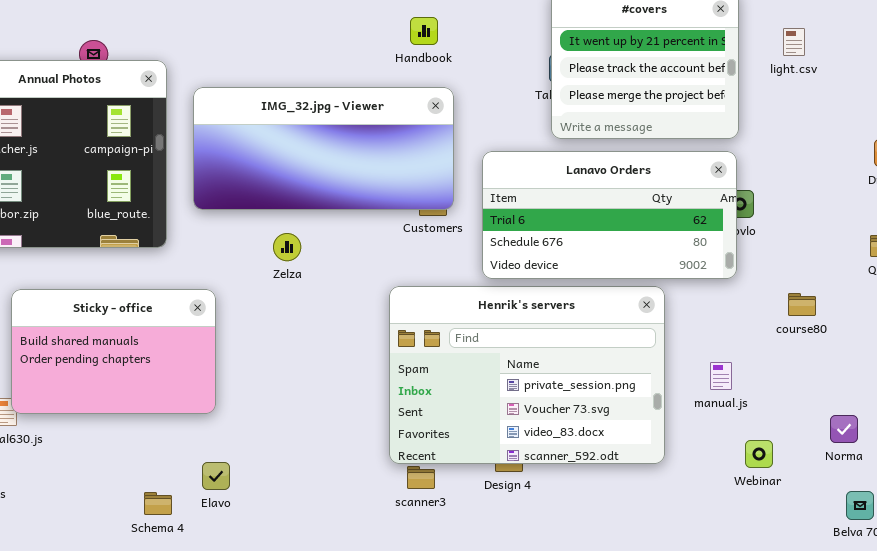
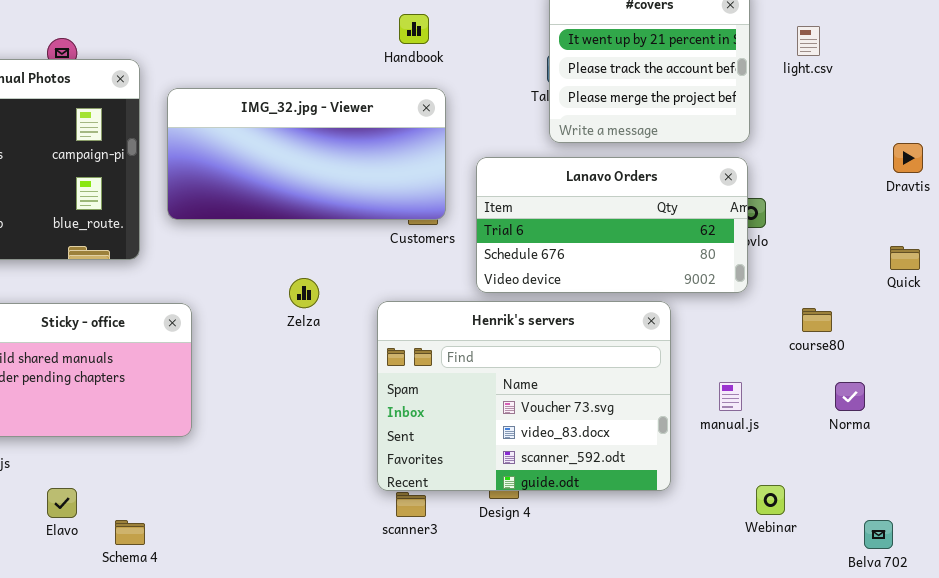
Zelza: [273,233,301,261] -> [289,278,319,308], moved
Henrik's servers: [389,286,665,464] -> [377,301,671,491], scrolled down 1 row
Norma: [830,415,858,443] -> [835,382,865,411], moved
Webinar: [745,440,773,468] -> [756,485,785,515], moved
Elavo: [202,462,230,490] -> [47,488,77,518], moved

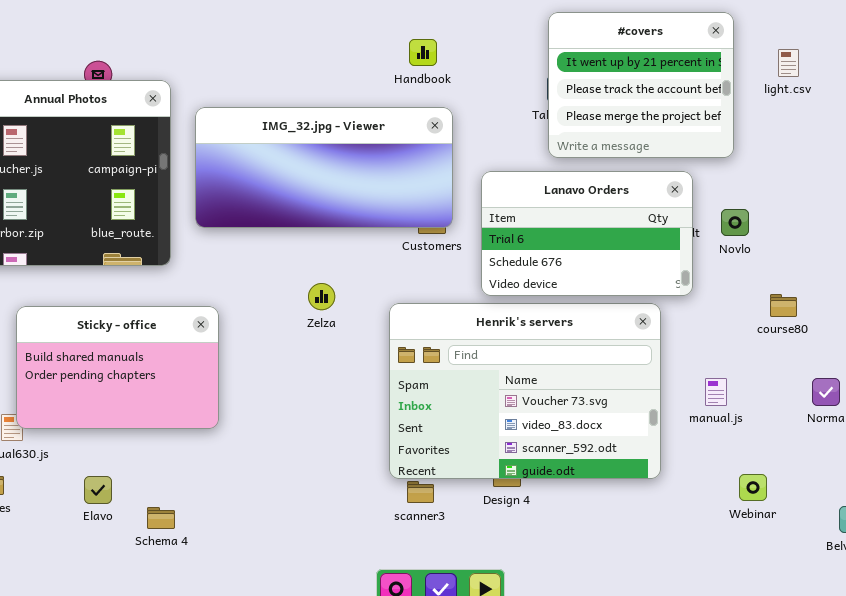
Lanavo Orders: [476,157,748,293] -> [481,171,693,296], resized
course80: [802,308,832,332] -> [770,294,797,317], moved

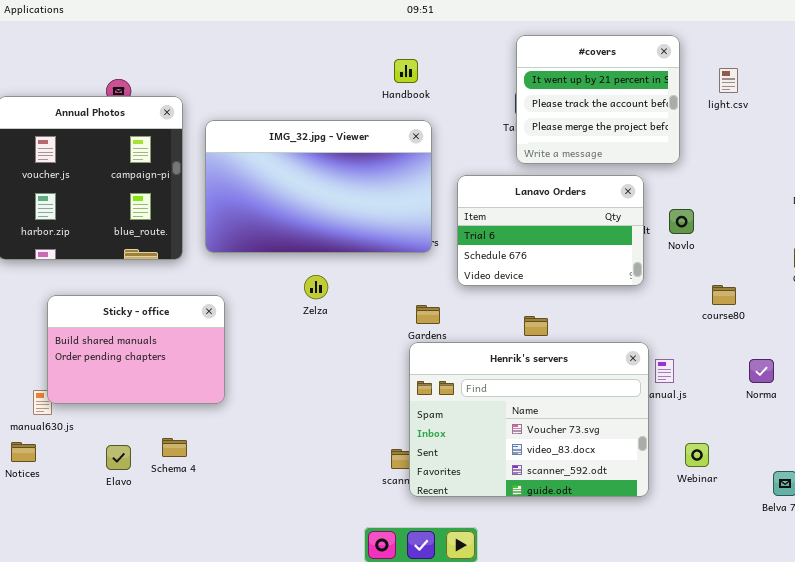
IMG_32.jpg - Viewer: [195,107,453,228] -> [205,120,432,253], resized
Henrik's servers: [389,303,661,479] -> [409,342,649,497], moved
Schema 4: [147,507,175,529] -> [162,438,187,457], moved

